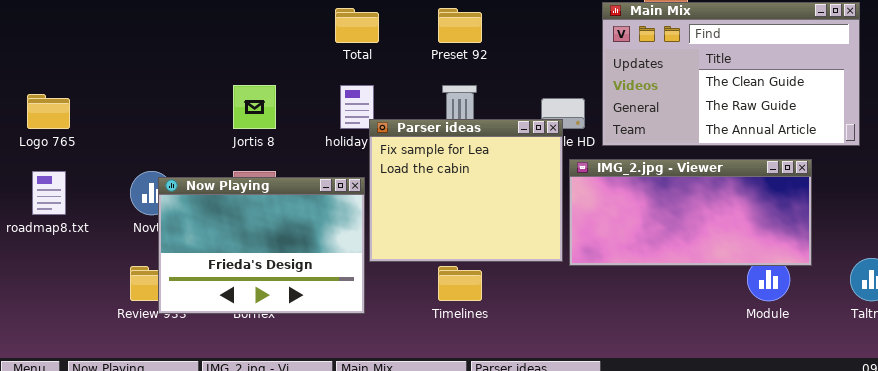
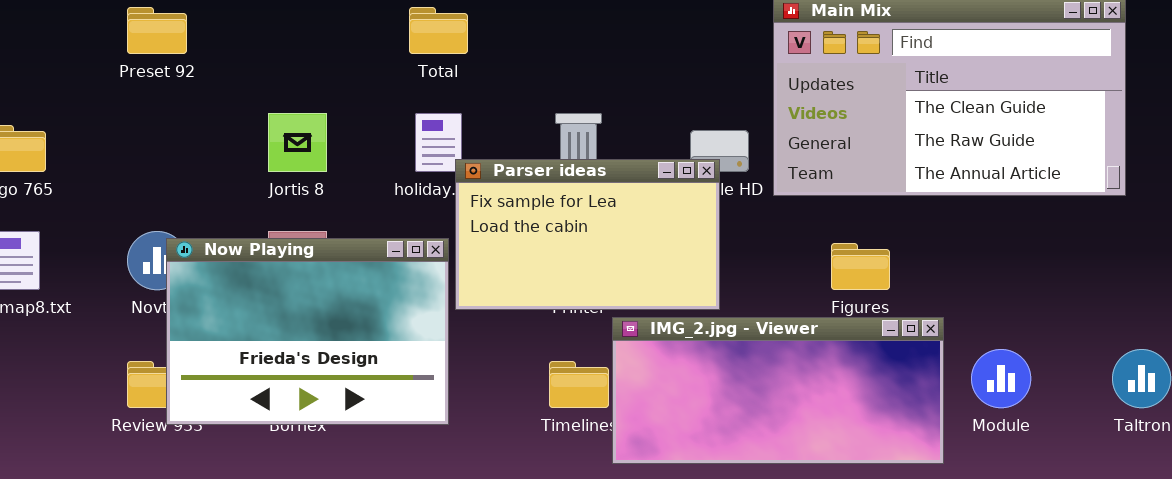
Preset 92: [438,8,482,43] -> [127,7,187,54], moved
Parser ideas: [369,119,563,262] -> [455,159,720,310], resized
IMG_2.jpg - Viewer: [569,159,812,266] -> [612,317,944,464], moved

